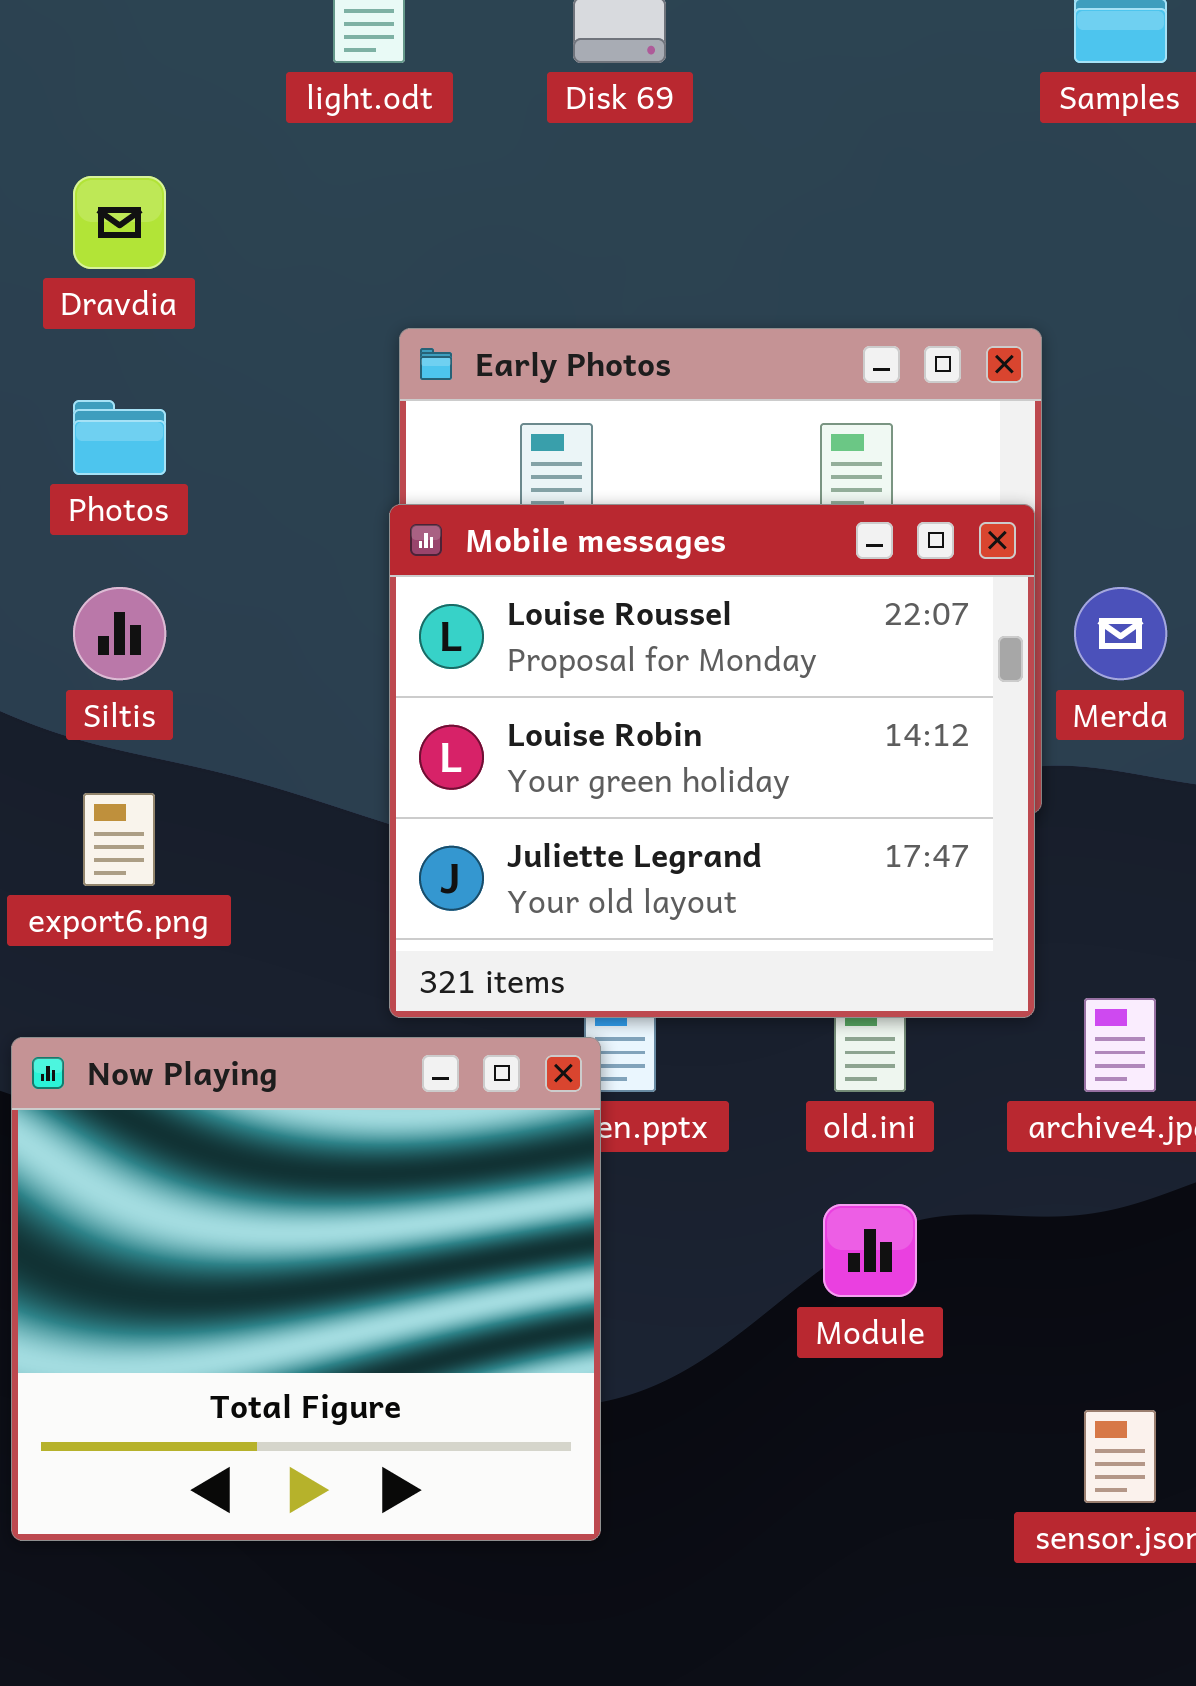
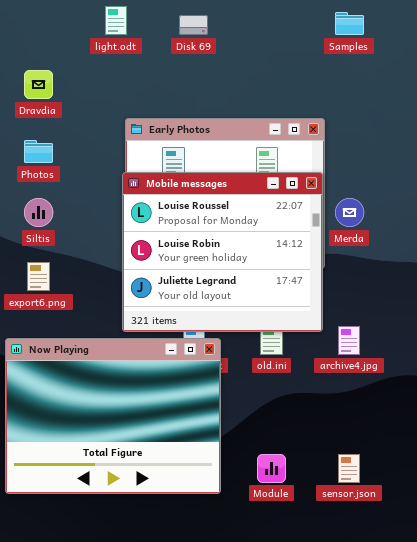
Now Playing: [11,1037,601,1541] -> [5,338,221,494], resized
Module: [823,1204,917,1297] -> [257,454,286,483], moved

